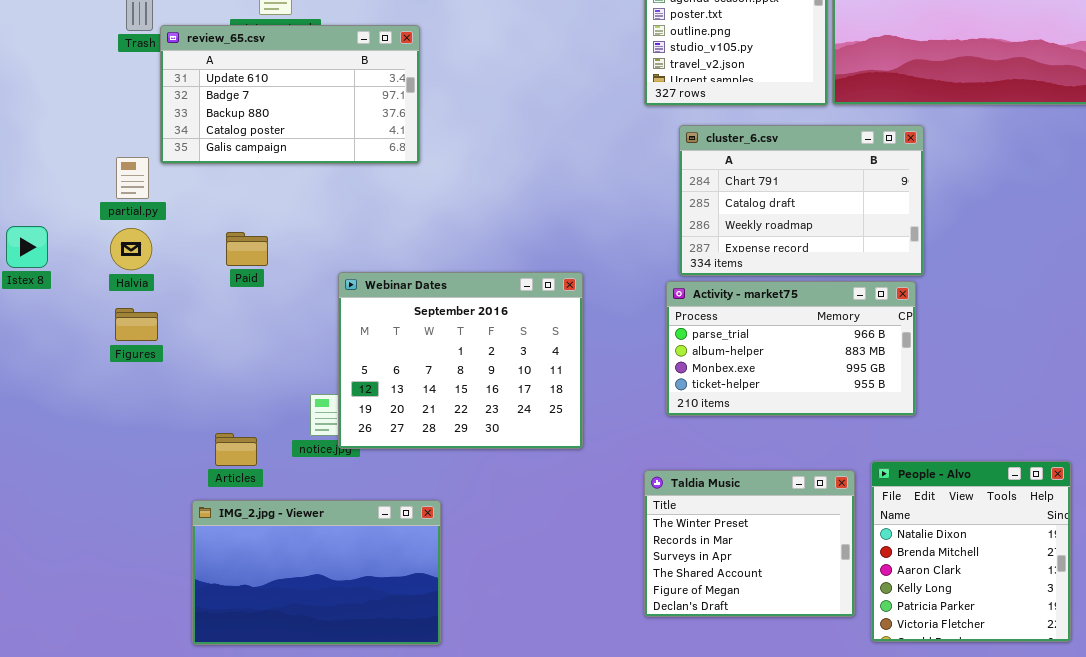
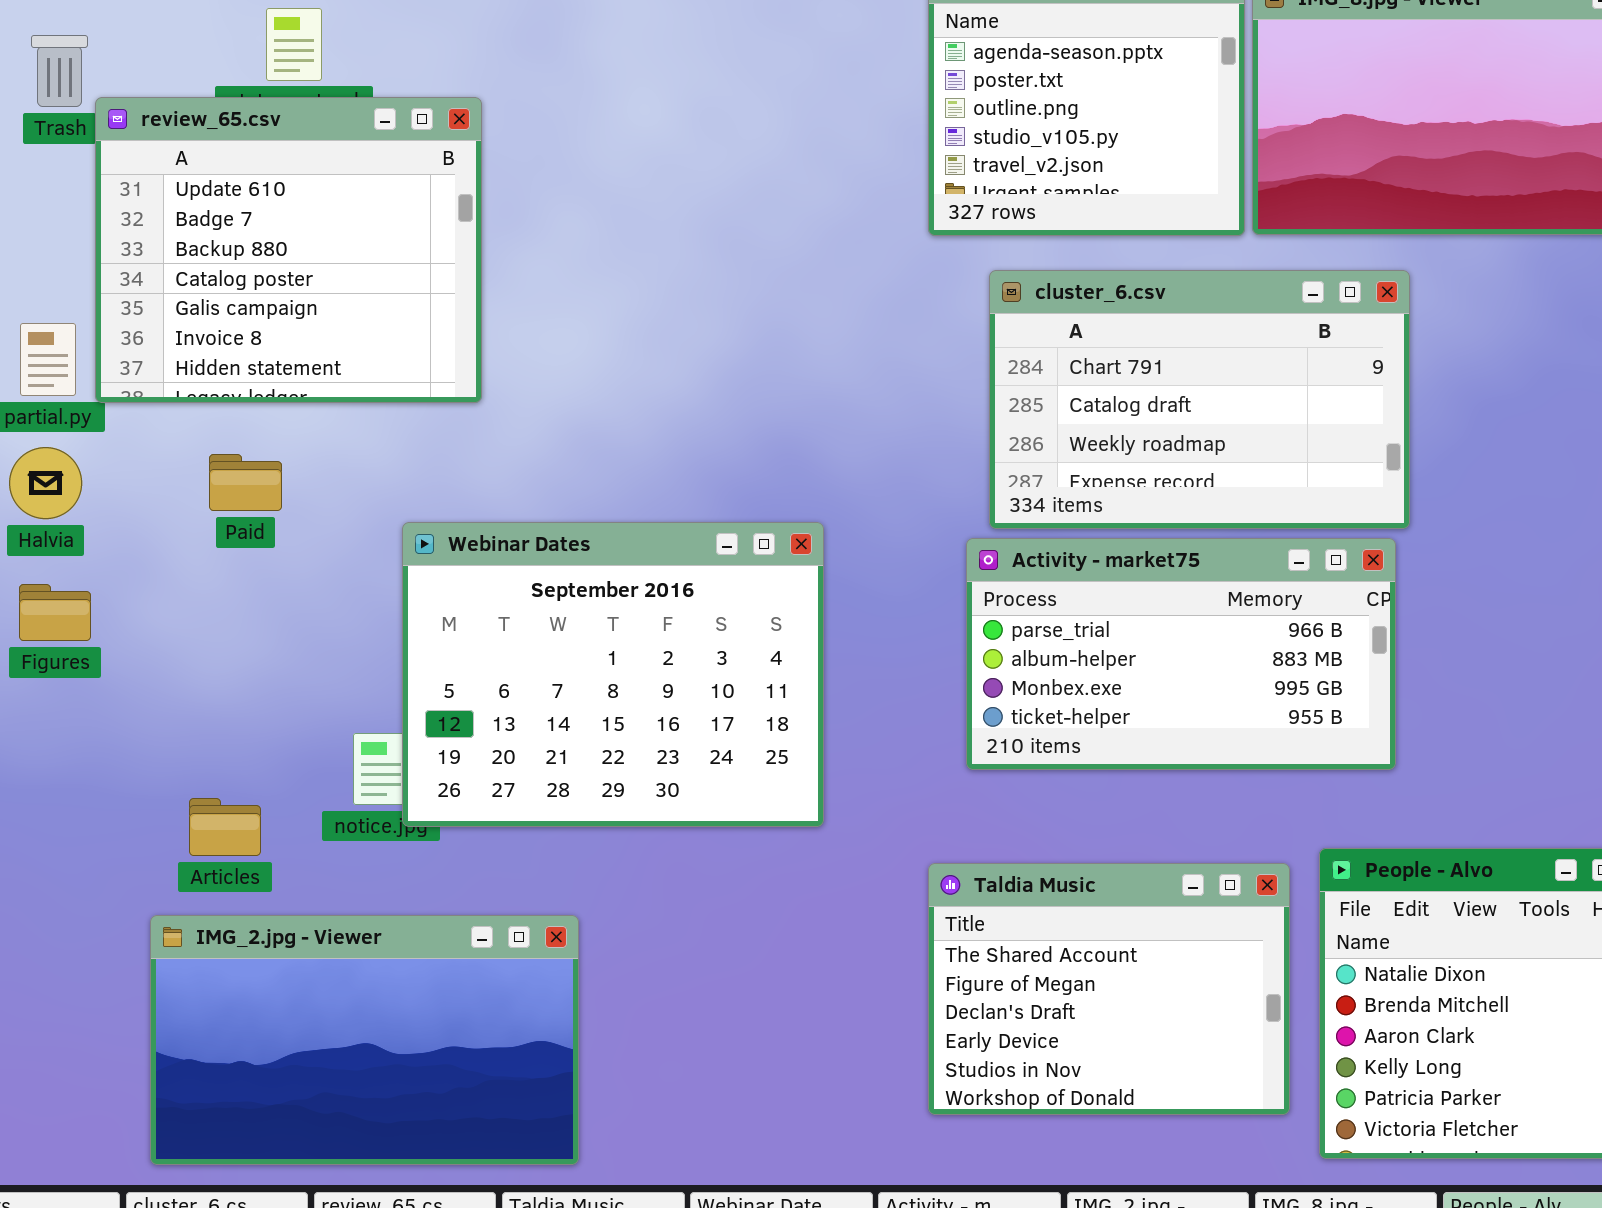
review_65.csv: [160,25,420,164] -> [95,97,482,403], resized
Taldia Music: [644,470,855,617] -> [928,863,1290,1115], scrolled down 3 rows

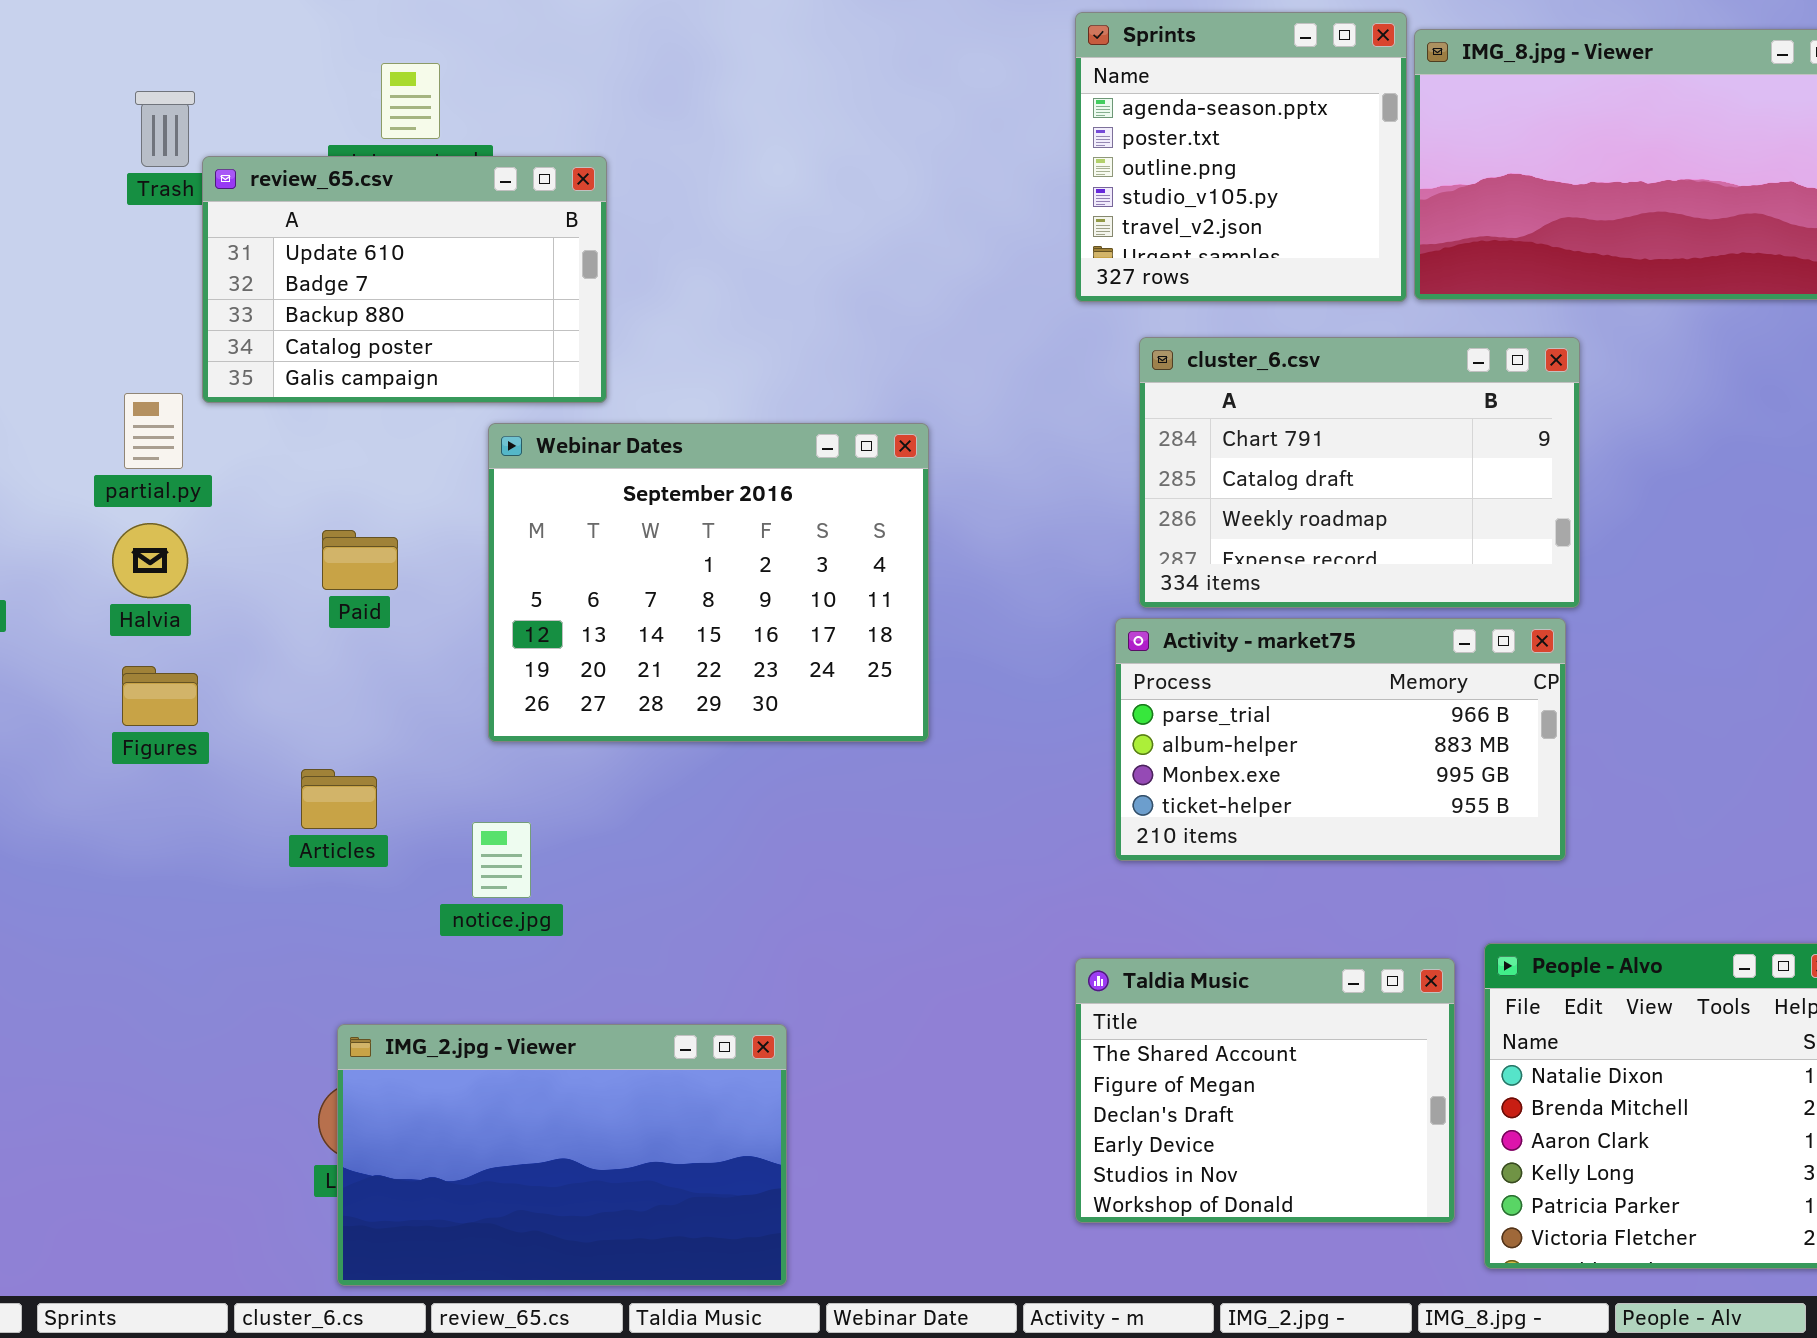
review_65.csv: [95,97,482,403] -> [202,156,607,403], resized
Webinar Dates: [402,522,824,827] -> [488,423,929,742], moved
Articles: [189,798,261,856] -> [301,769,377,829], moved
IMG_2.jpg - Viewer: [150,915,579,1165] -> [337,1024,787,1286], moved

